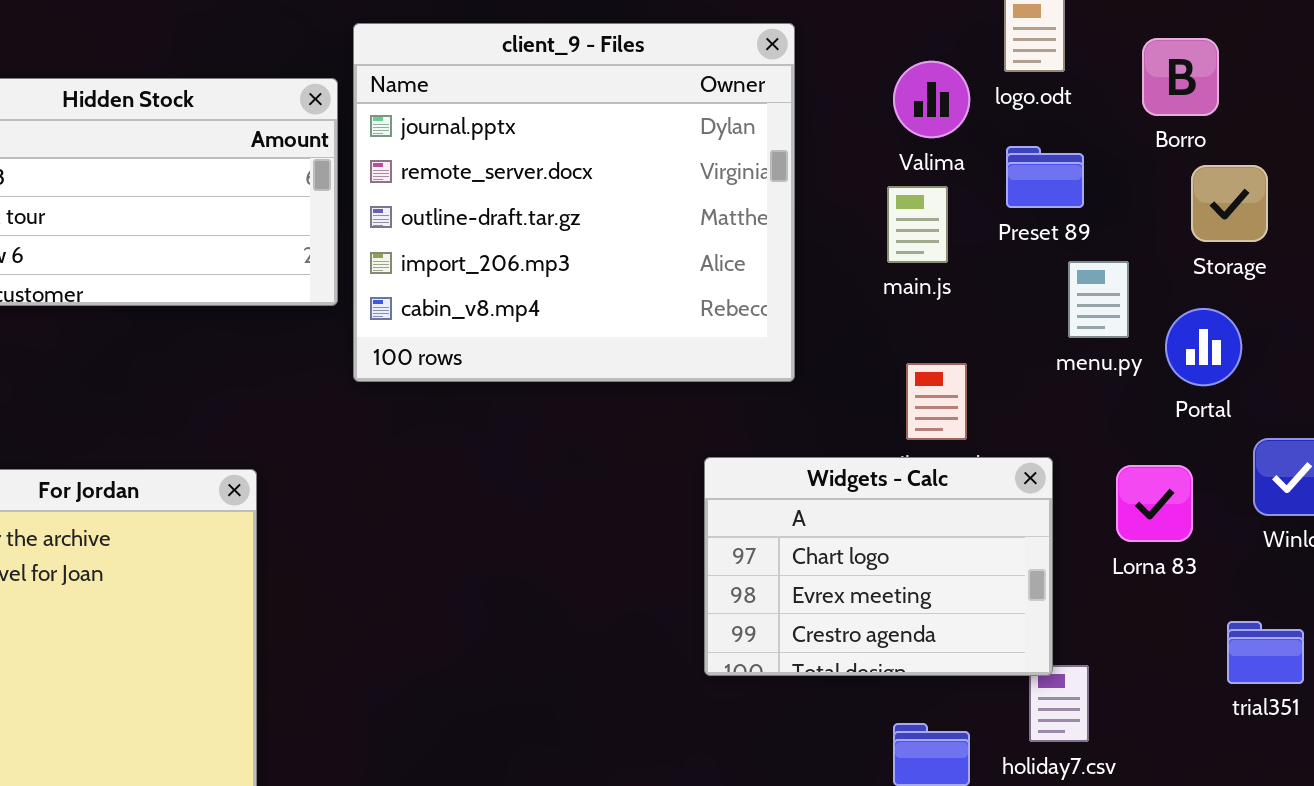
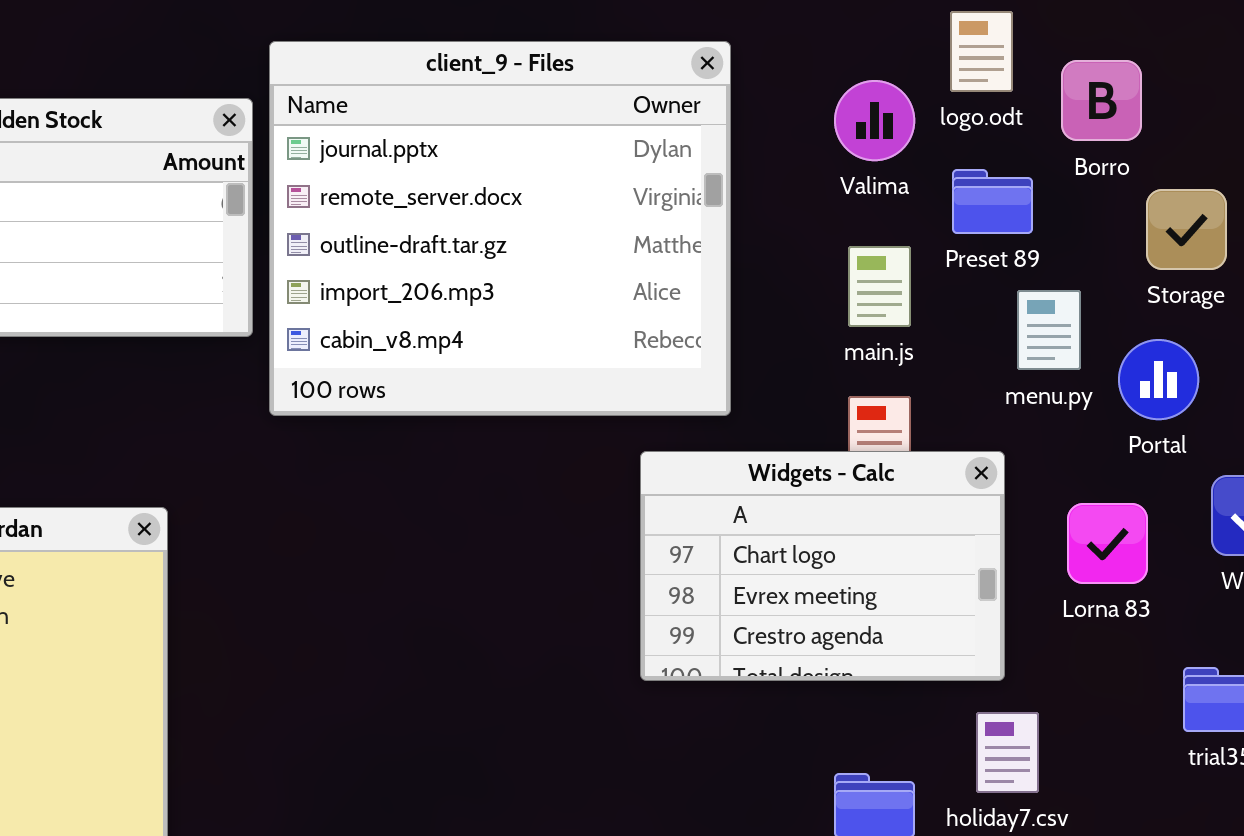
Borro: [1142,38,1219,116] -> [1061,60,1142,141], moved
main.js: [887,186,948,263] -> [848,246,911,327], moved
Widgets - Calc: [704,457,1053,676] -> [640,451,1005,681], moved

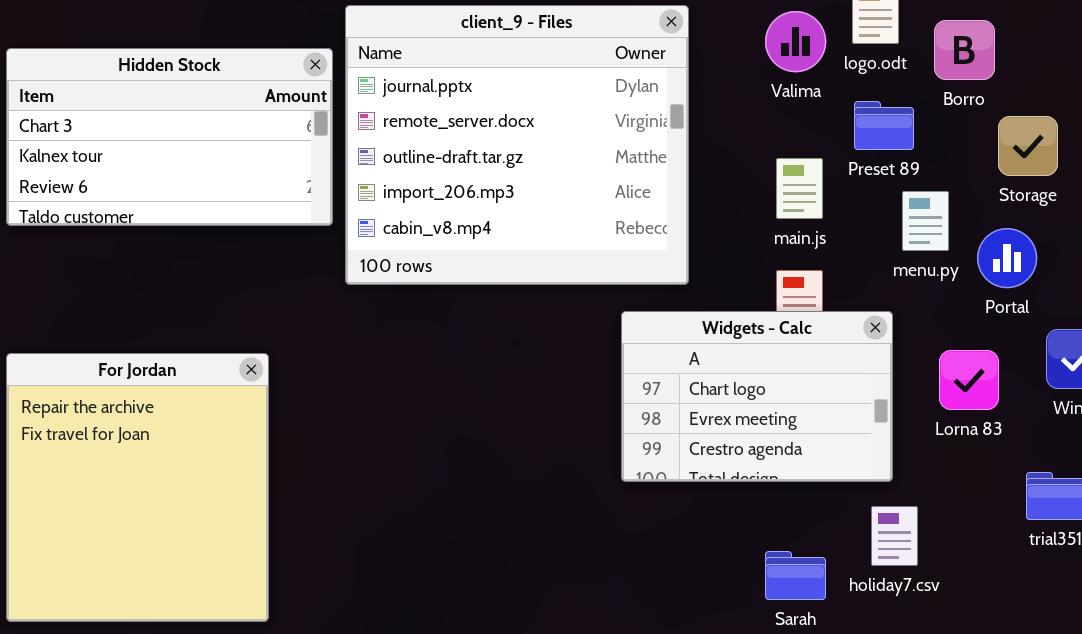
Valima: [834,80,915,161] -> [765,11,826,72], moved

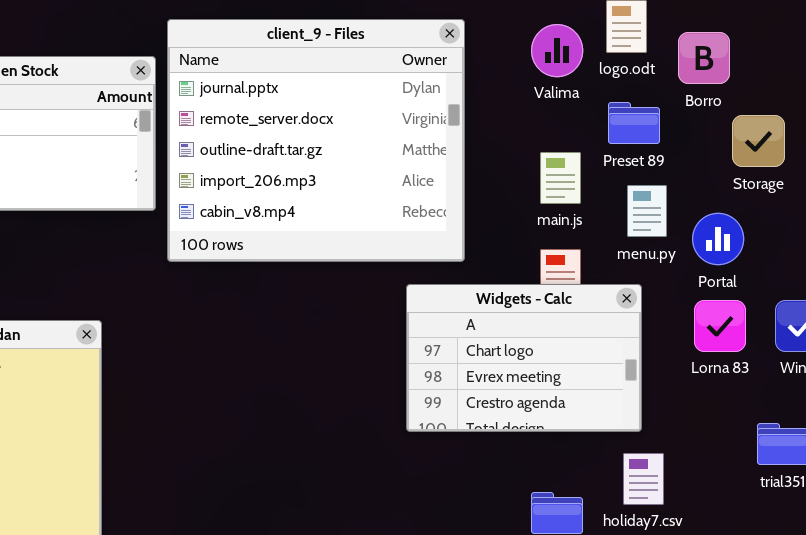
menu.py: [902,191,949,251] -> [627,185,667,237], moved
Portal: [977,228,1037,288] -> [692,213,744,265], moved
Lorna 83: [939,350,999,410] -> [694,300,746,352], moved

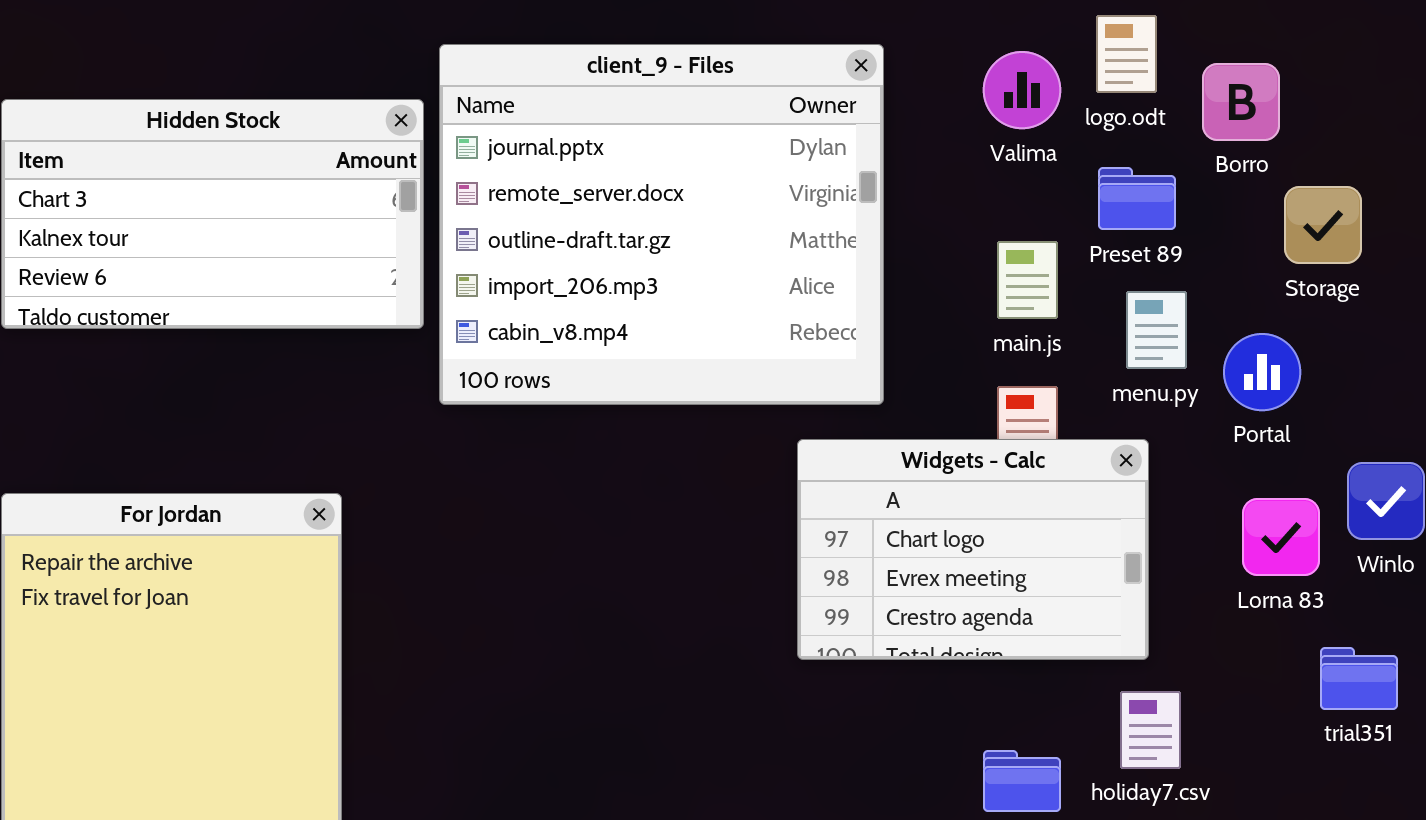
Lorna 83: [694,300,746,352] -> [1242,498,1320,576], moved

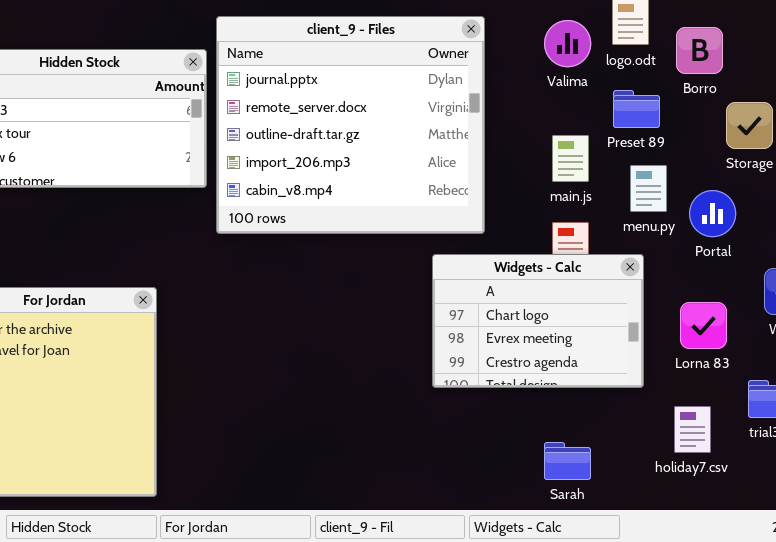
Lorna 83: [1242,498,1320,576] -> [680,302,727,349], moved
holiday7.csv: [1120,691,1181,769] -> [674,406,711,453], moved

